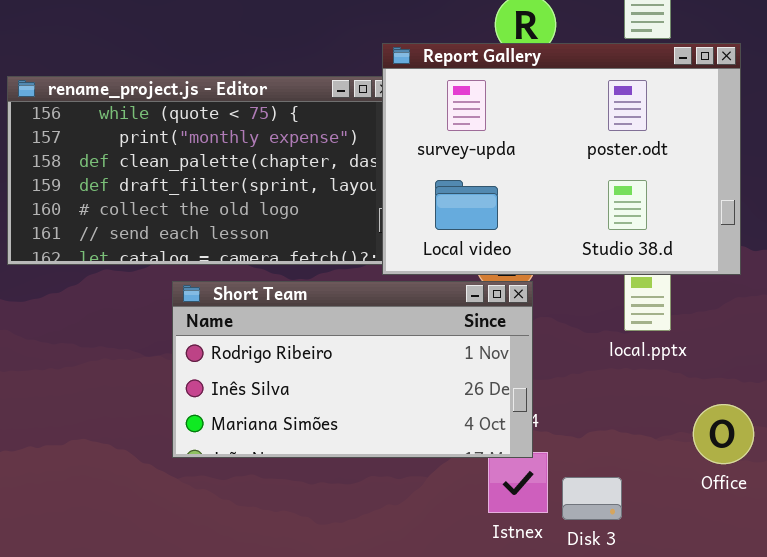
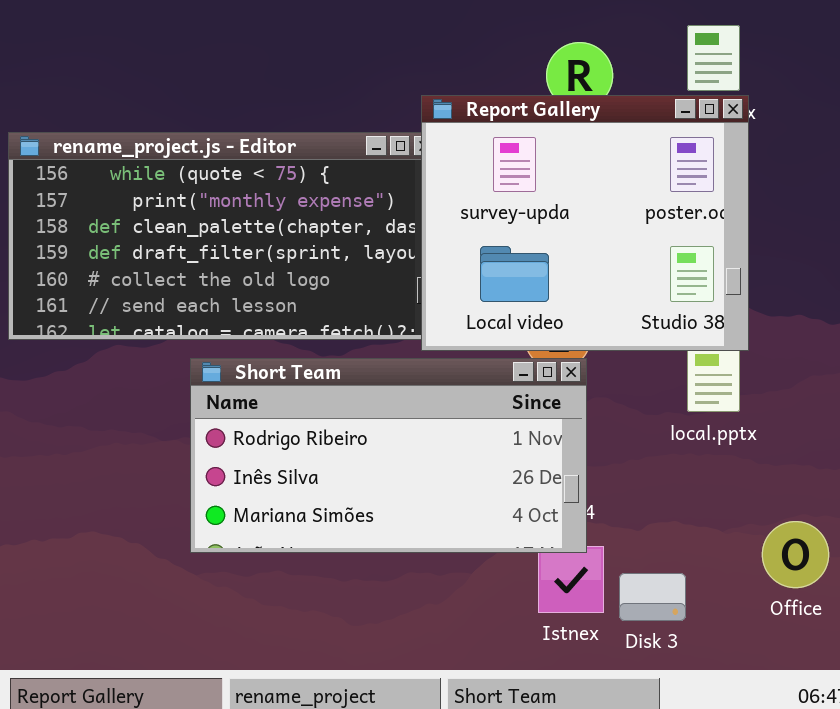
Report Gallery: [382,43,741,275] -> [421,95,749,351], resized
Office: [693,404,754,464] -> [762,521,829,588], moved

